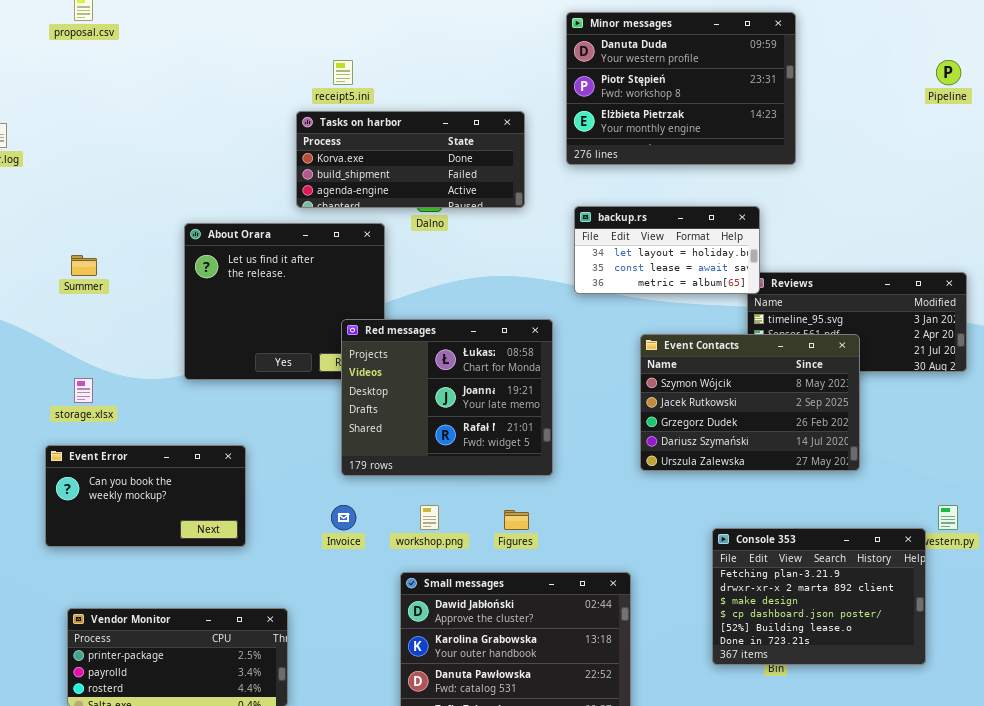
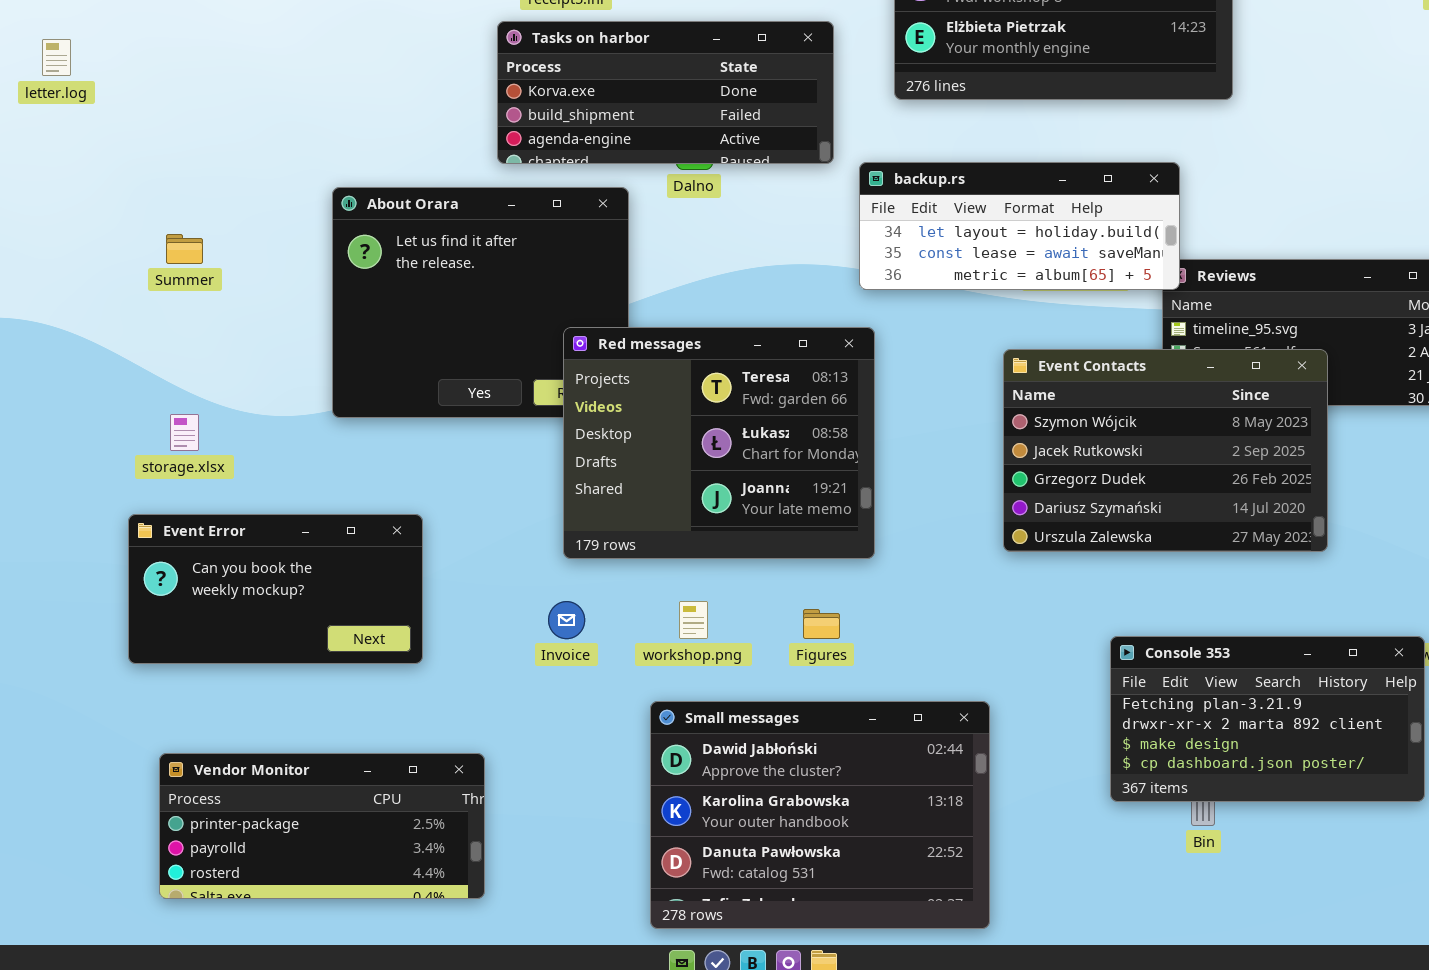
backup.rs: [574,206,760,294] -> [859,162,1180,290], resized
Red messages: [341,319,553,476] -> [563,327,875,559], scrolled up 1 row
Console 353: [712,528,926,665] -> [1110,636,1425,802], resized

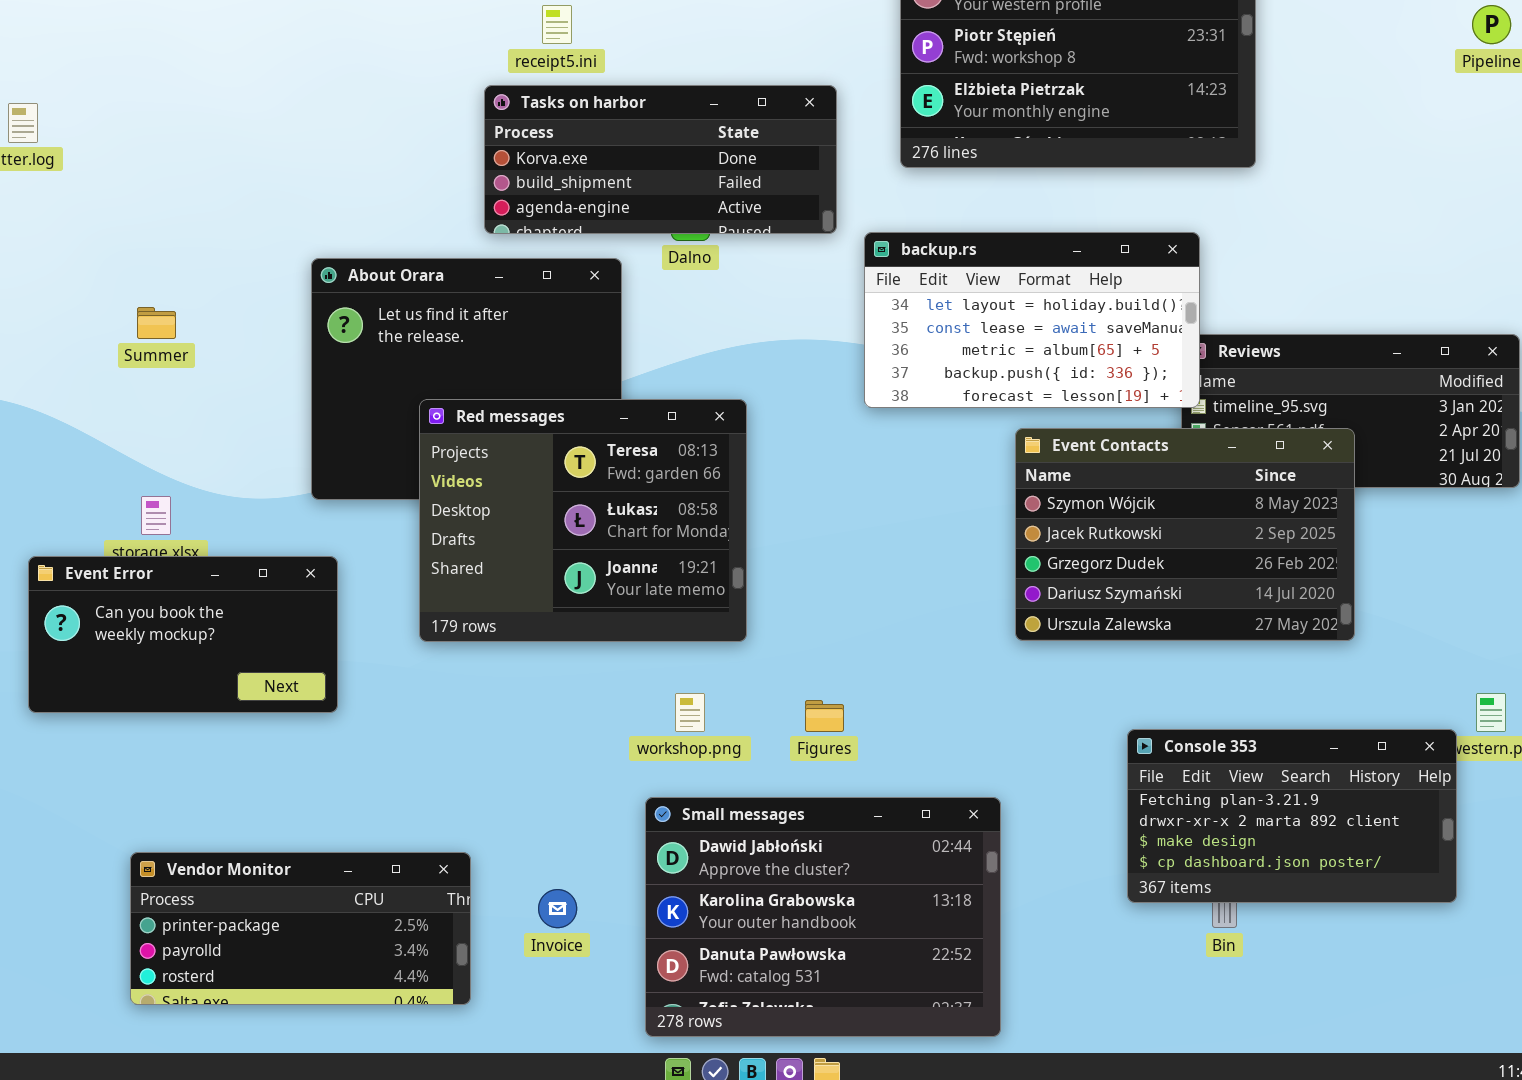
backup.rs: [859,162,1180,290] -> [864,232,1200,408], resized
Red messages: [563,327,875,559] -> [419,399,747,642], moved
Event Error: [128,514,423,664] -> [28,556,338,713], moved
Invoice: [548,601,585,639] -> [538,889,577,928], moved

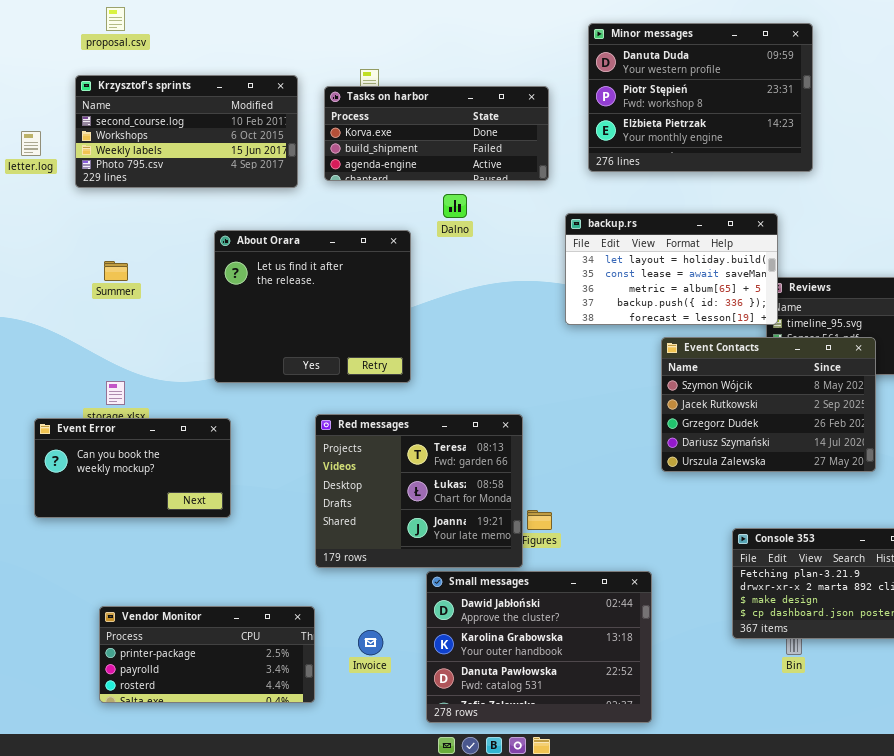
Krzysztof's sprints: none -> [75,75,298,188], opened
Tasks on harbor: [484,85,837,234] -> [324,86,549,181], moved
Red messages: [419,399,747,642] -> [315,414,523,568], moved

